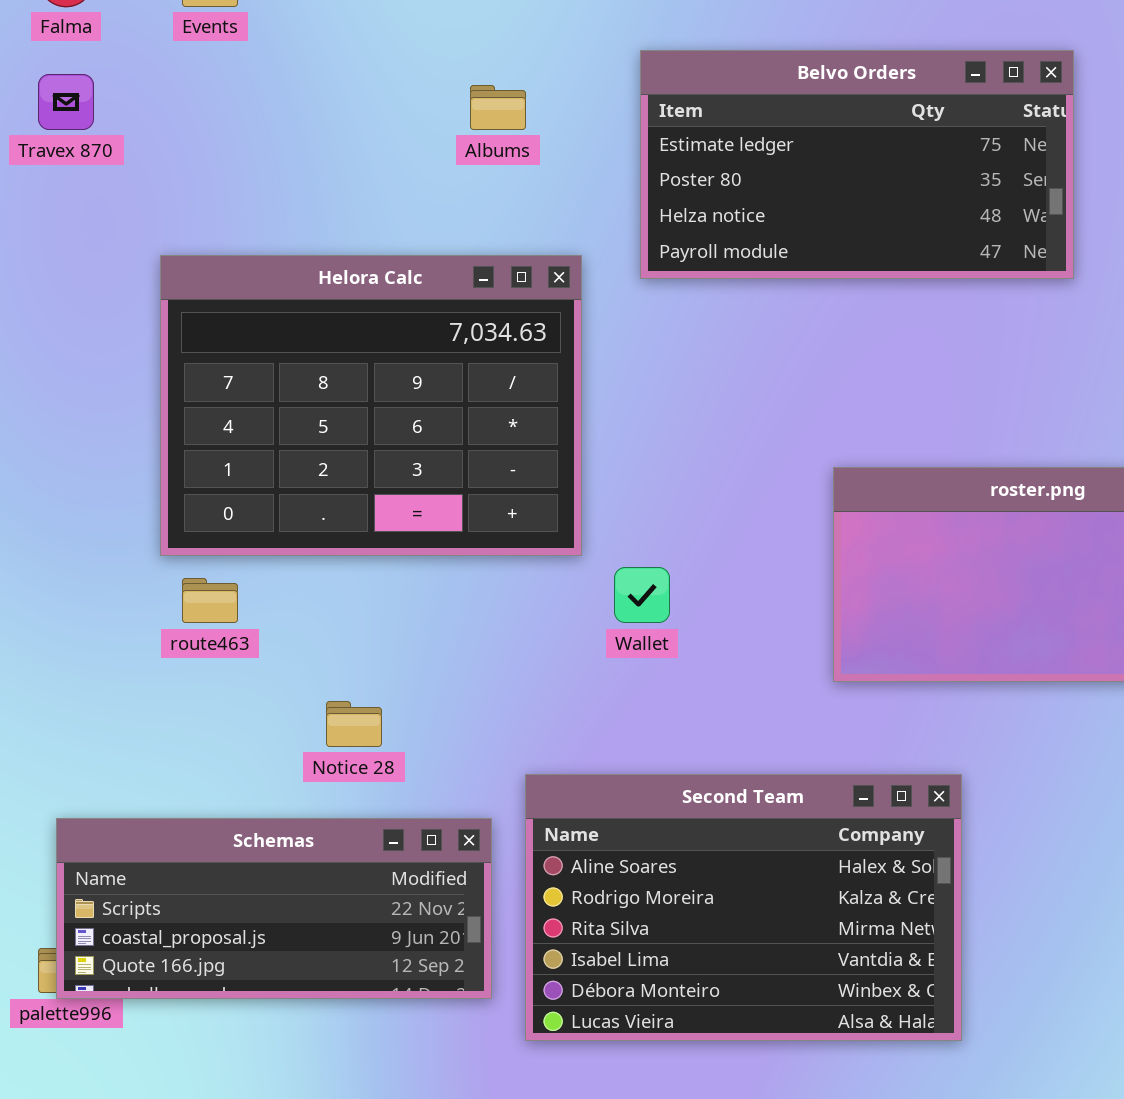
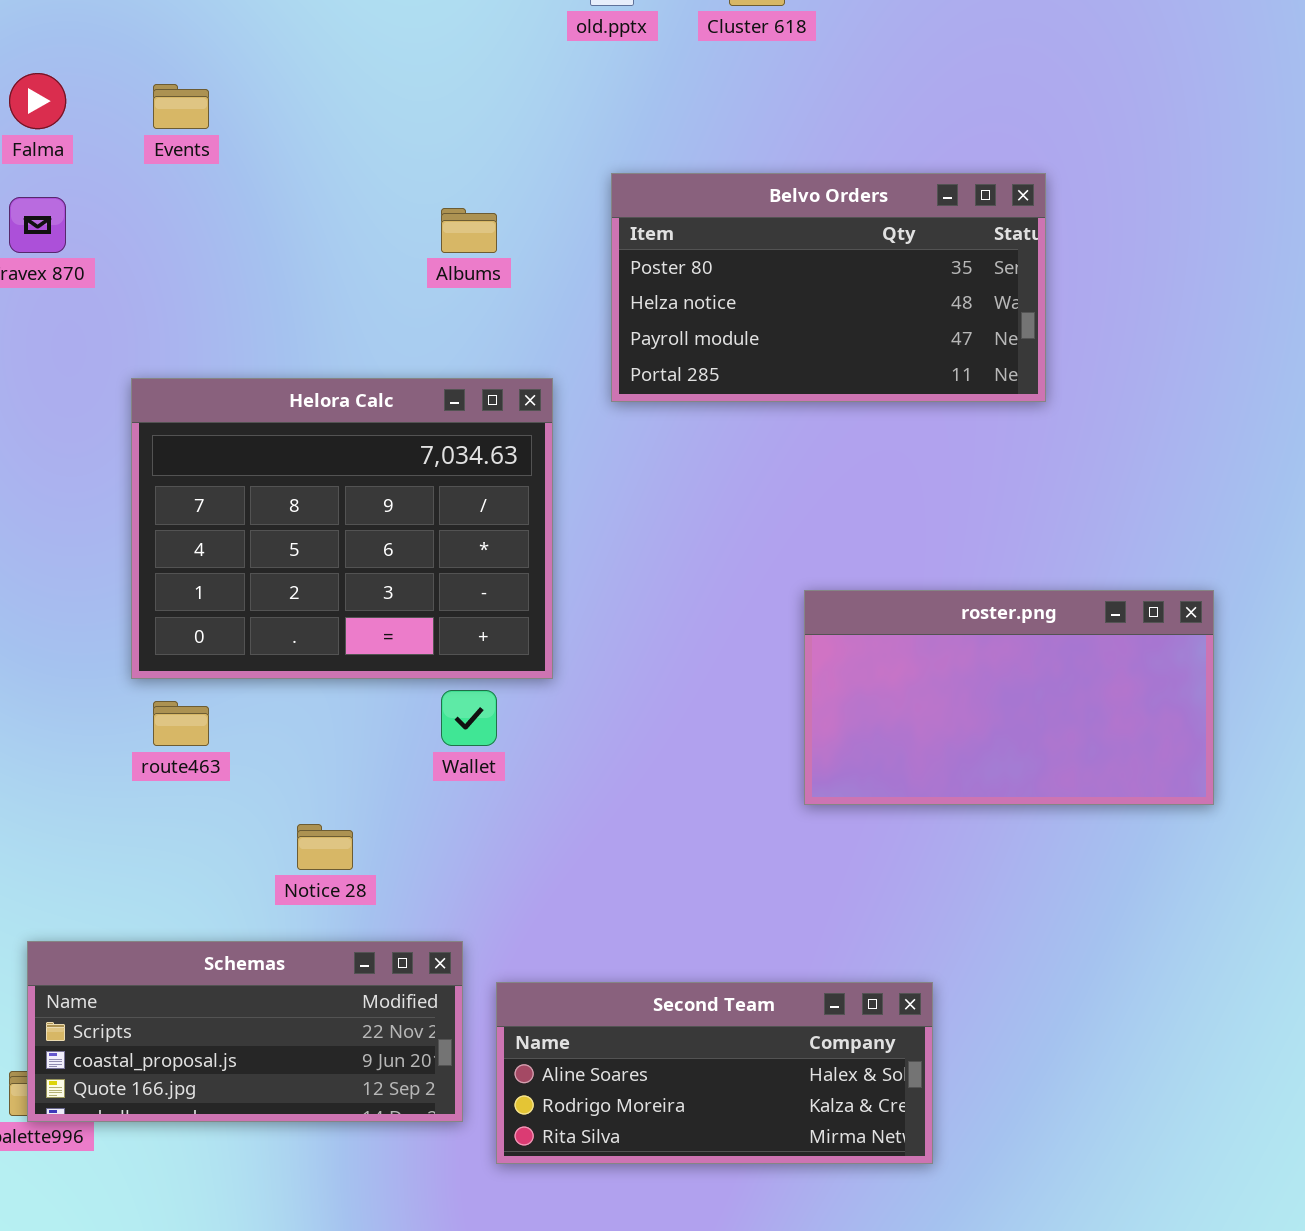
Belvo Orders: [640,50,1074,279] -> [611,173,1046,402], scrolled down 1 row
Wallet: [614,567,670,623] -> [441,690,497,746], moved
Second Team: [525,774,962,1041] -> [496,982,933,1164], resized

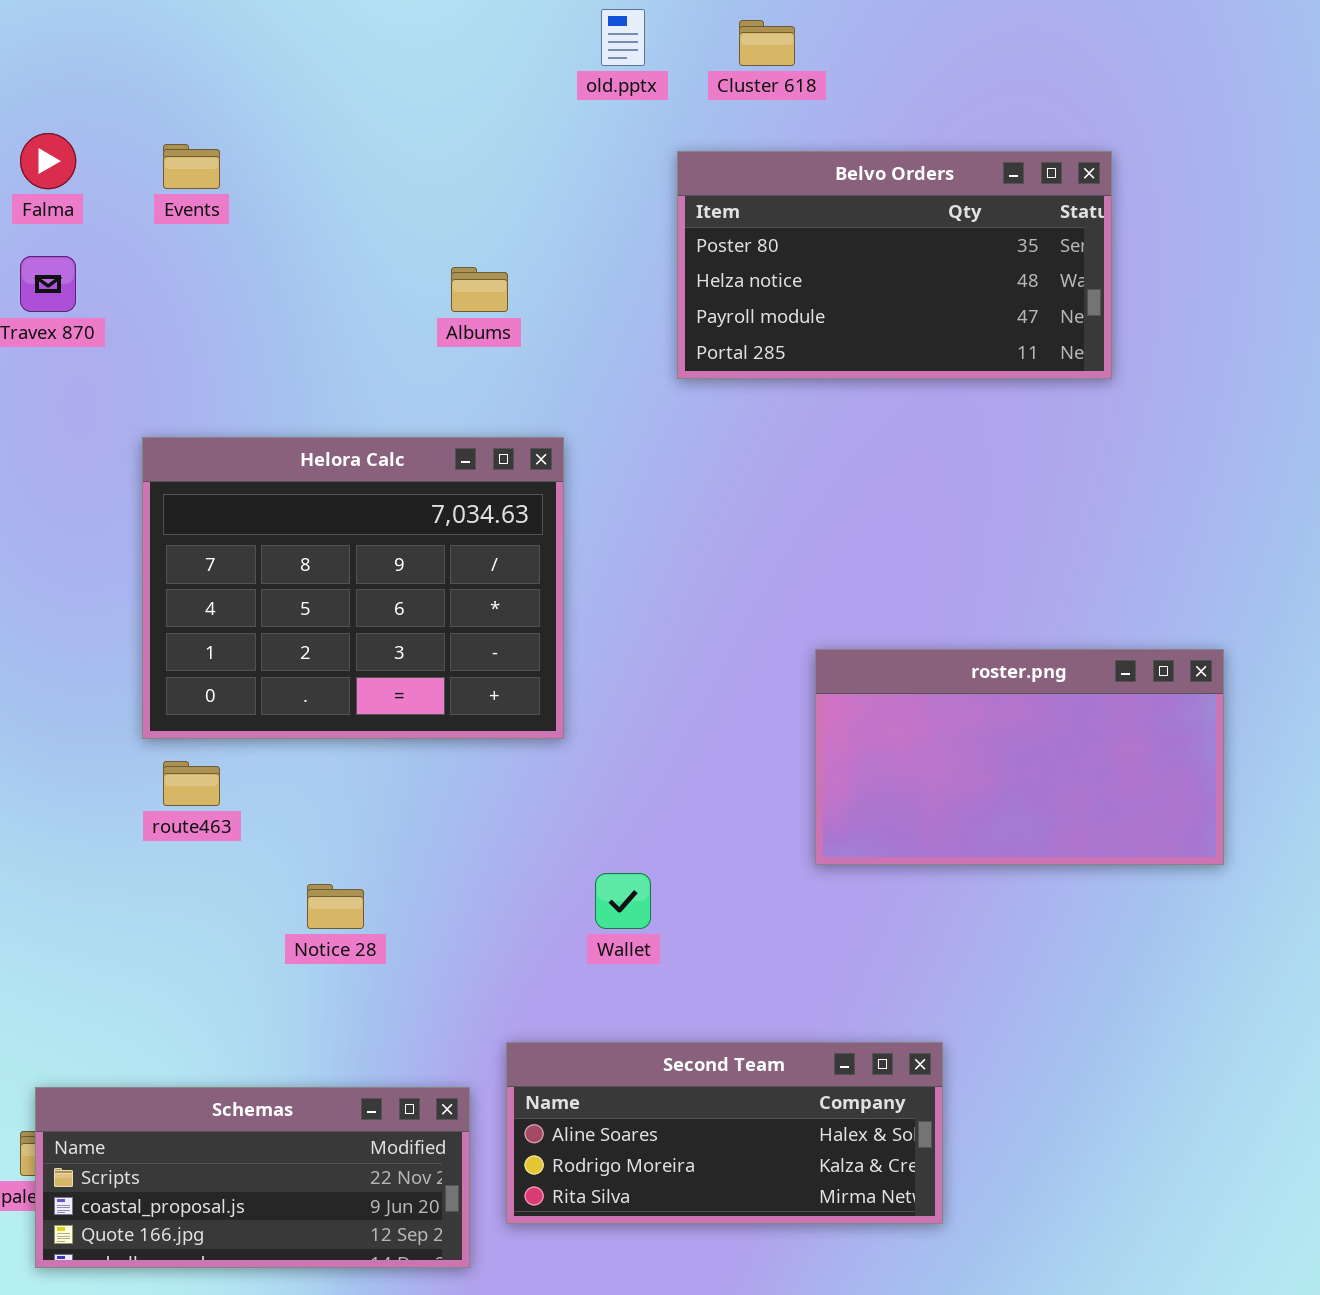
Belvo Orders: [611,173,1046,402] -> [677,151,1112,379], moved
Wallet: [441,690,497,746] -> [595,873,651,929], moved
Schemas: [27,941,463,1122] -> [35,1087,470,1268], moved

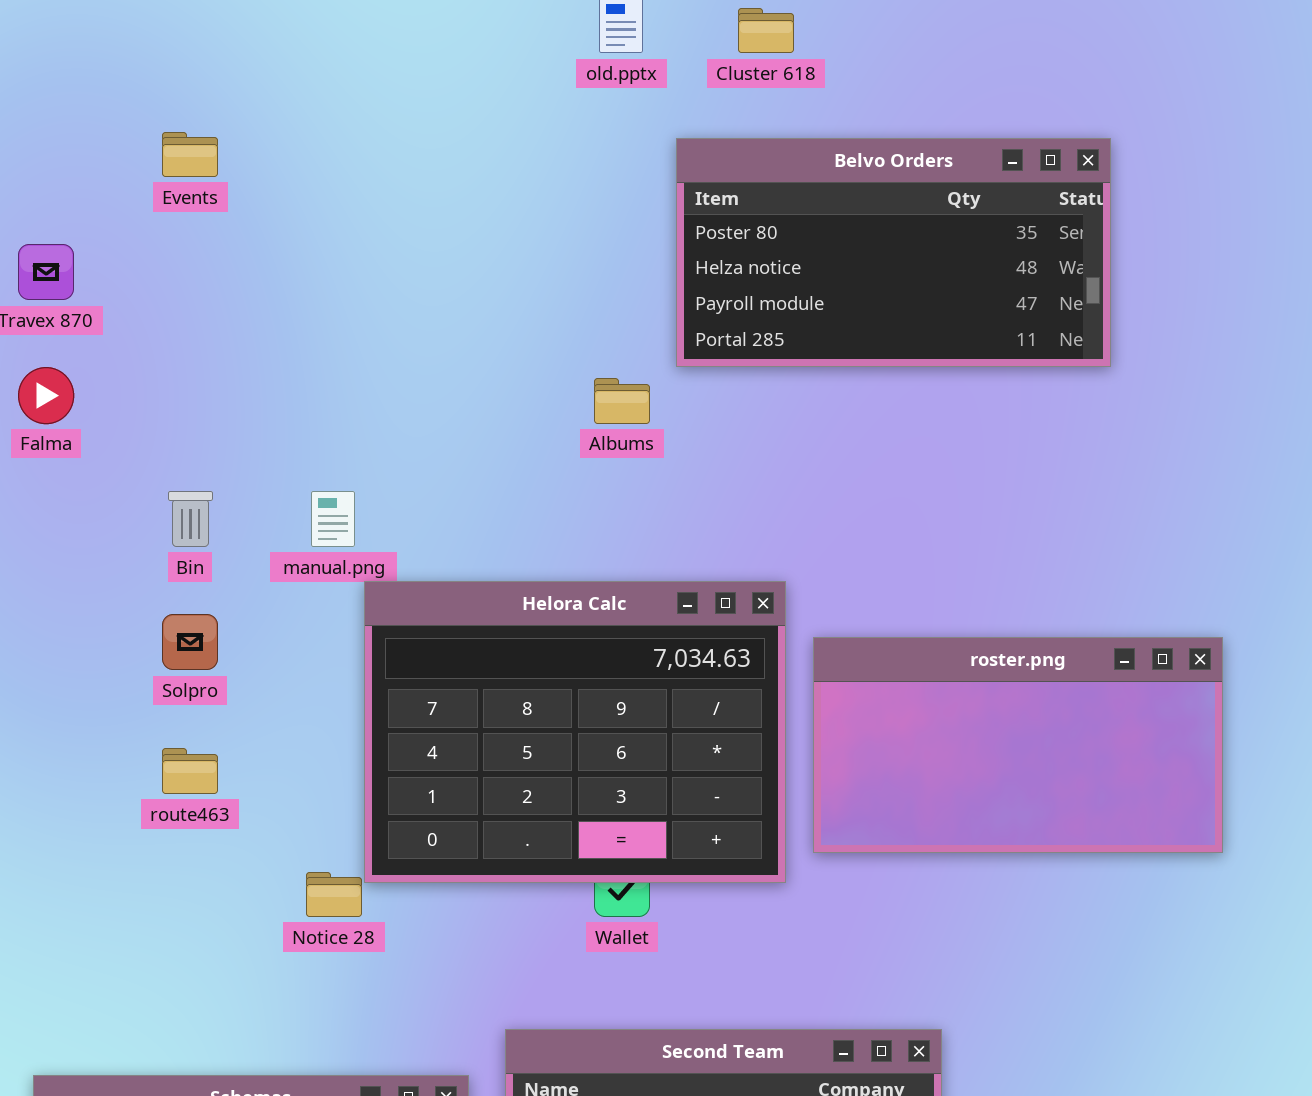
Falma: [20,133,76,189] -> [18,367,74,424], moved
Albums: [451,267,508,312] -> [594,378,650,424], moved
Helora Calc: [142,437,564,739] -> [364,581,786,883], moved

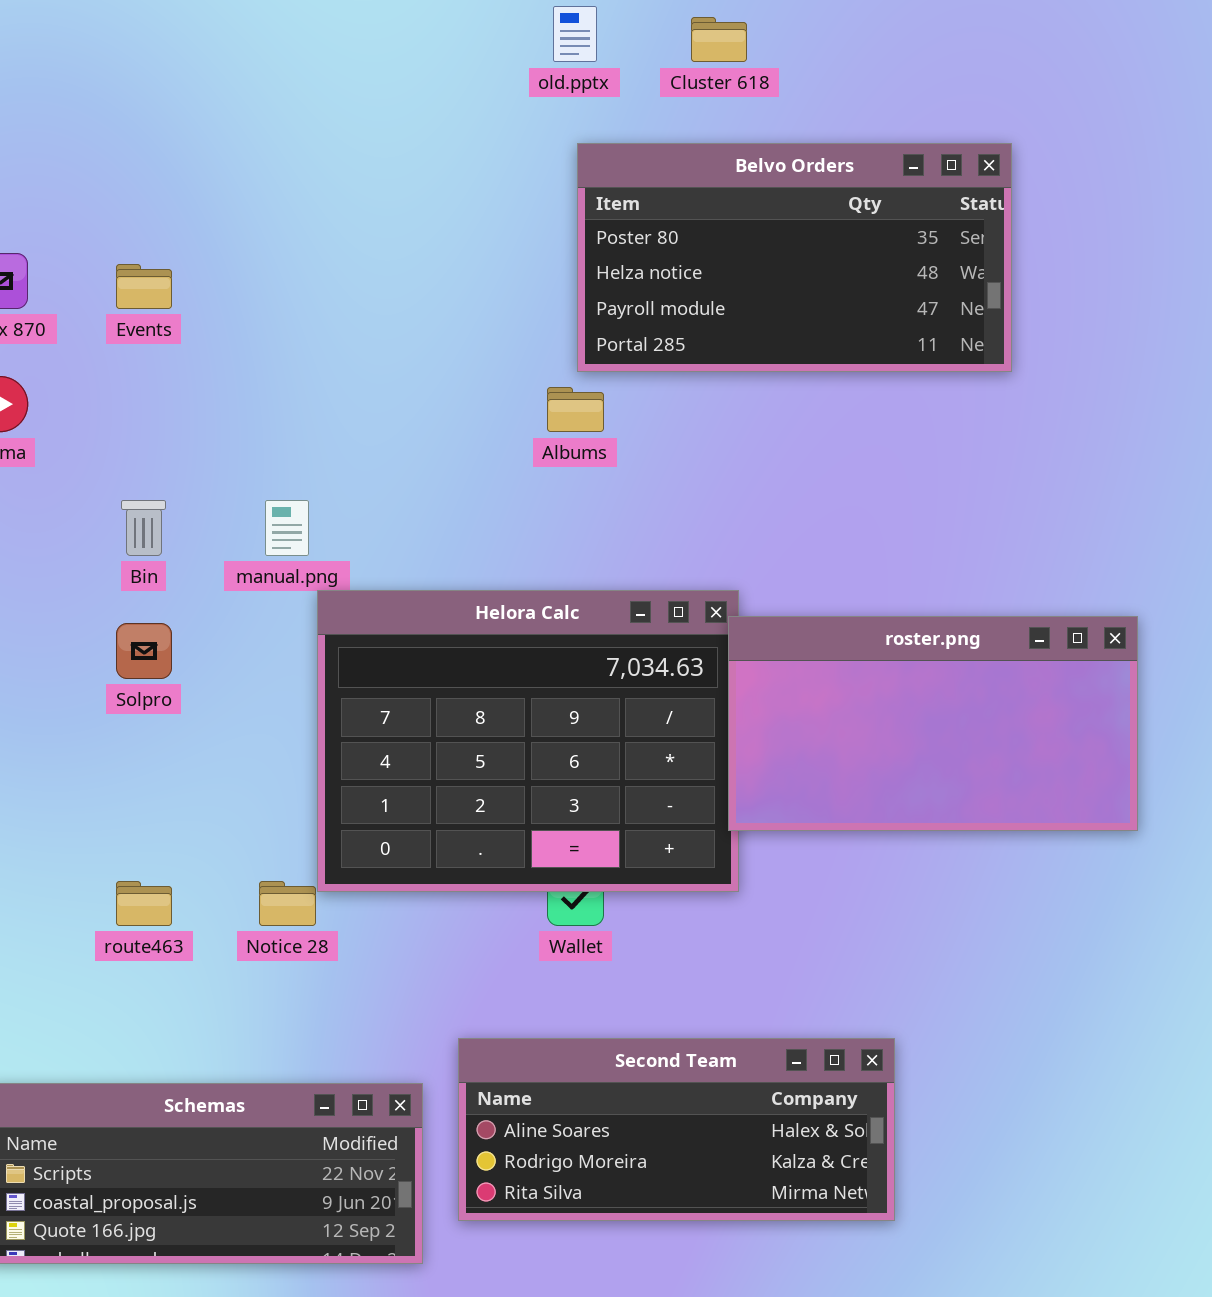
Events: [162,132,218,177] -> [116,264,172,309], moved
Belvo Orders: [676,138,1111,367] -> [577,143,1012,372], moved
roster.png: [813,637,1223,853] -> [728,616,1138,831], moved
route463: [162,748,218,794] -> [116,881,172,926], moved

